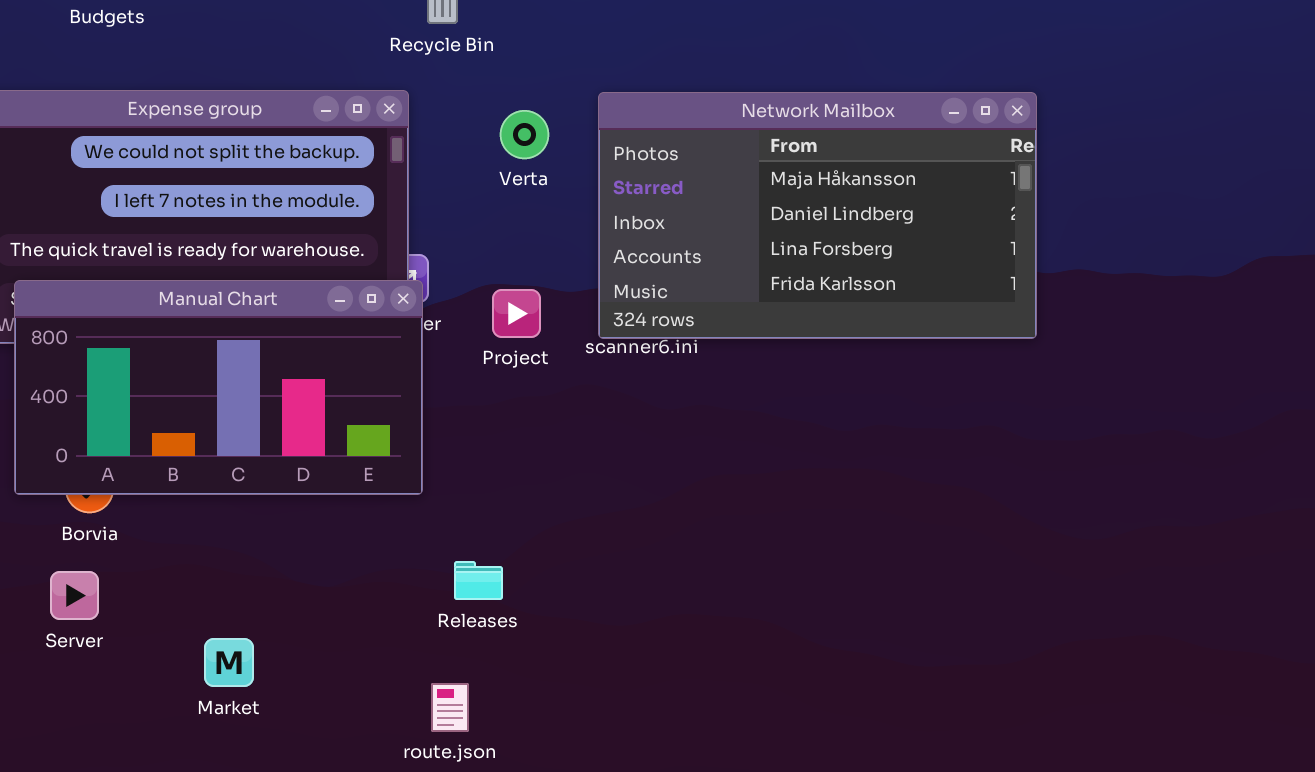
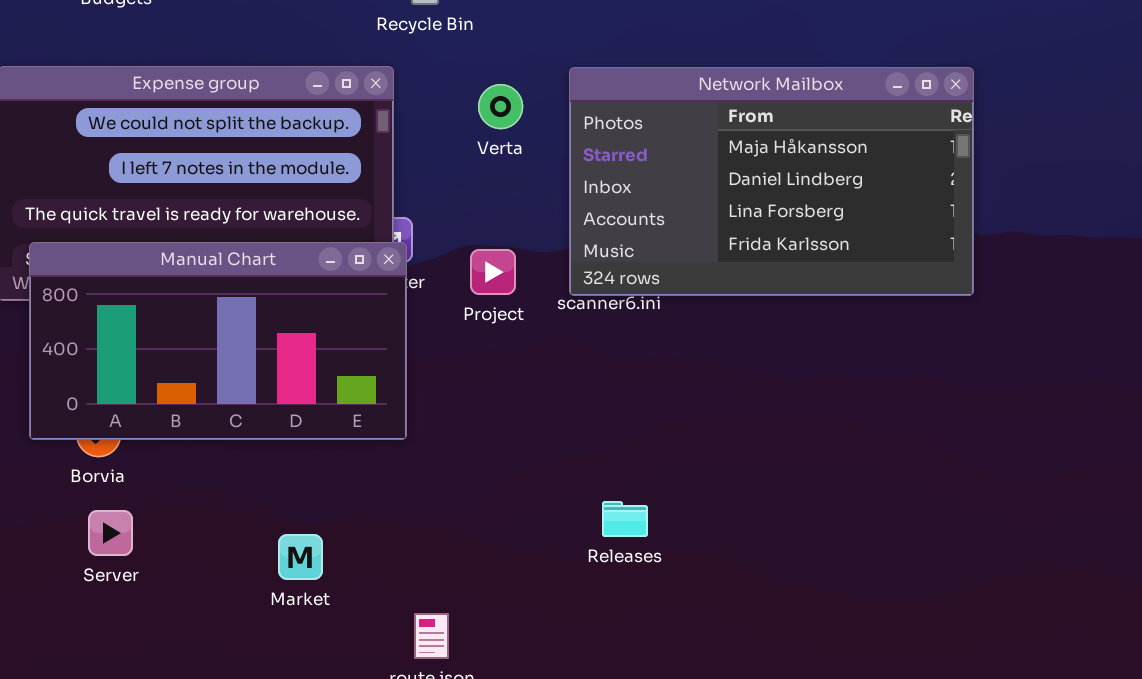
Releases: [454,561,503,600] -> [602,501,648,537], moved
Server: [50,571,99,620] -> [88,510,133,556], moved
Market: [204,638,254,687] -> [278,534,323,580], moved

